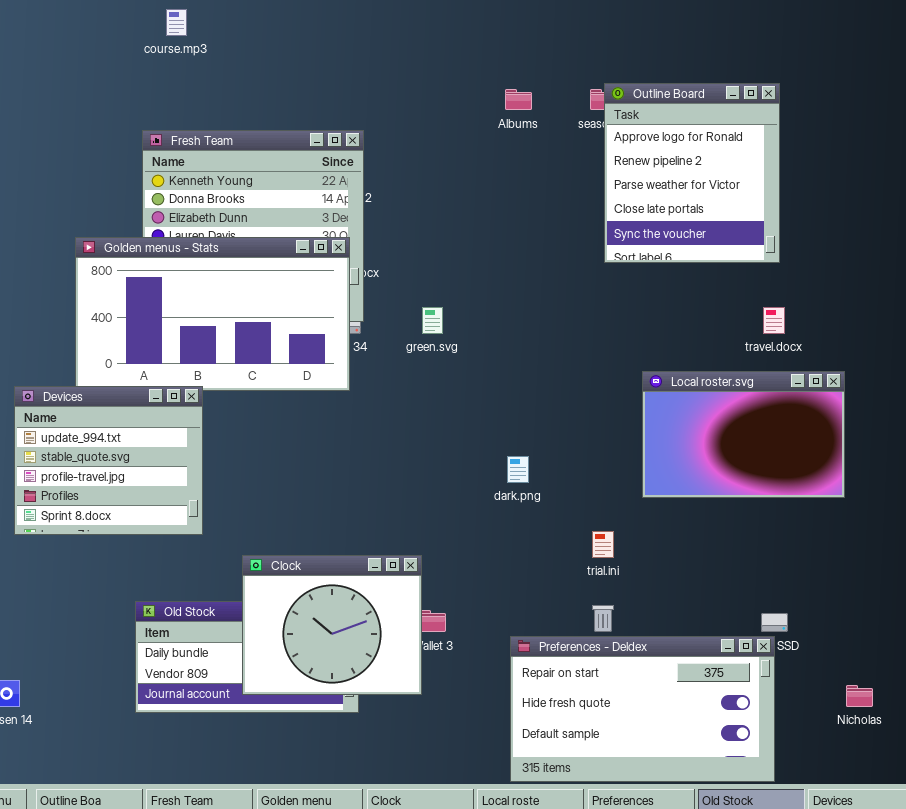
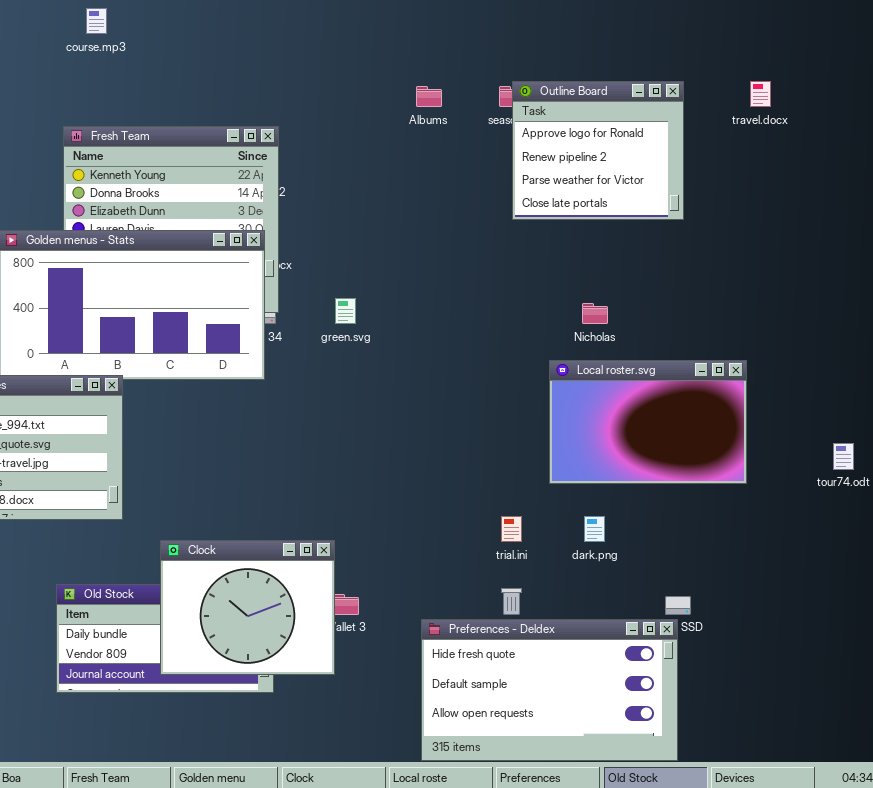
Outline Board: [604,83,780,263] -> [512,81,684,220], resized
travel.docx: [763,307,785,334] -> [750,81,771,107], moved
dark.png: [507,456,529,483] -> [584,516,605,542], moved
Preferences - Deldex: [510,636,775,782] -> [421,619,678,761], scrolled down 1 row
Nicholas: [846,685,873,707] -> [582,303,608,324], moved

